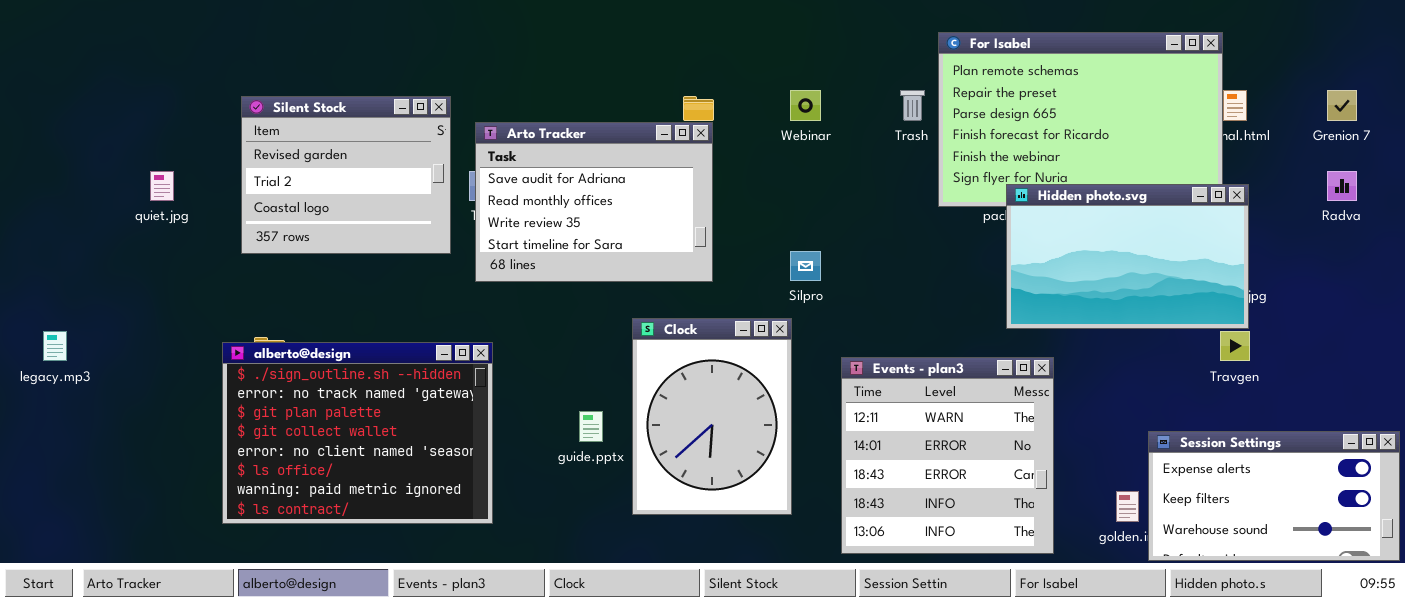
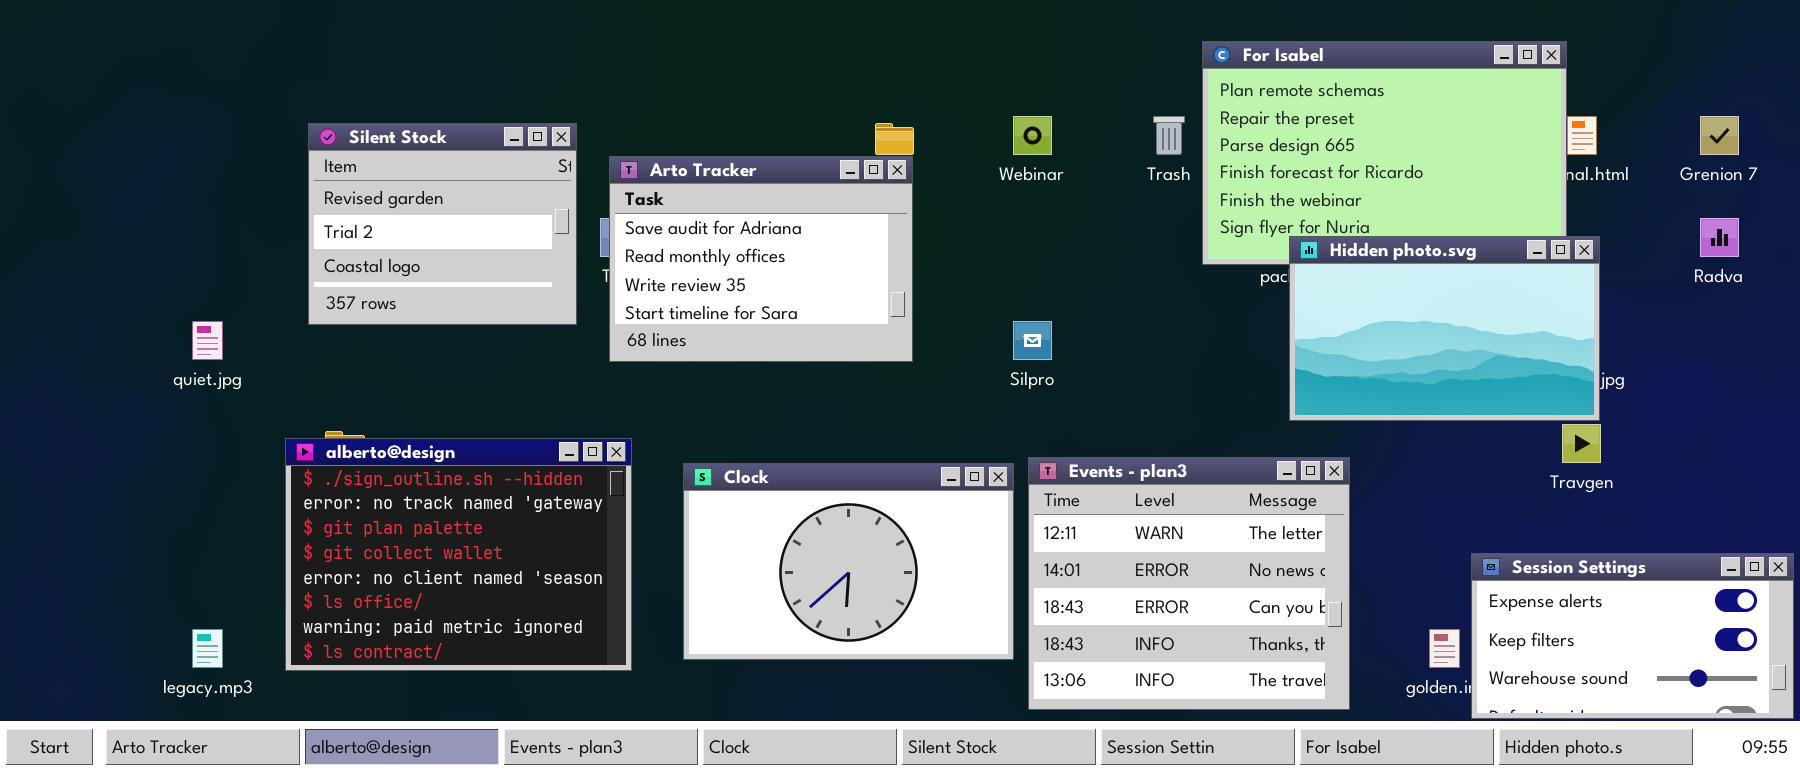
quiet.jpg: [150,171,174,201] -> [192,321,223,360], moved
Clock: [632,318,792,515] -> [683,463,1014,660], resized
legacy.mp3: [43,331,67,361] -> [192,629,223,668], moved
Events - plan3: [841,357,1054,554] -> [1028,457,1350,710], resized

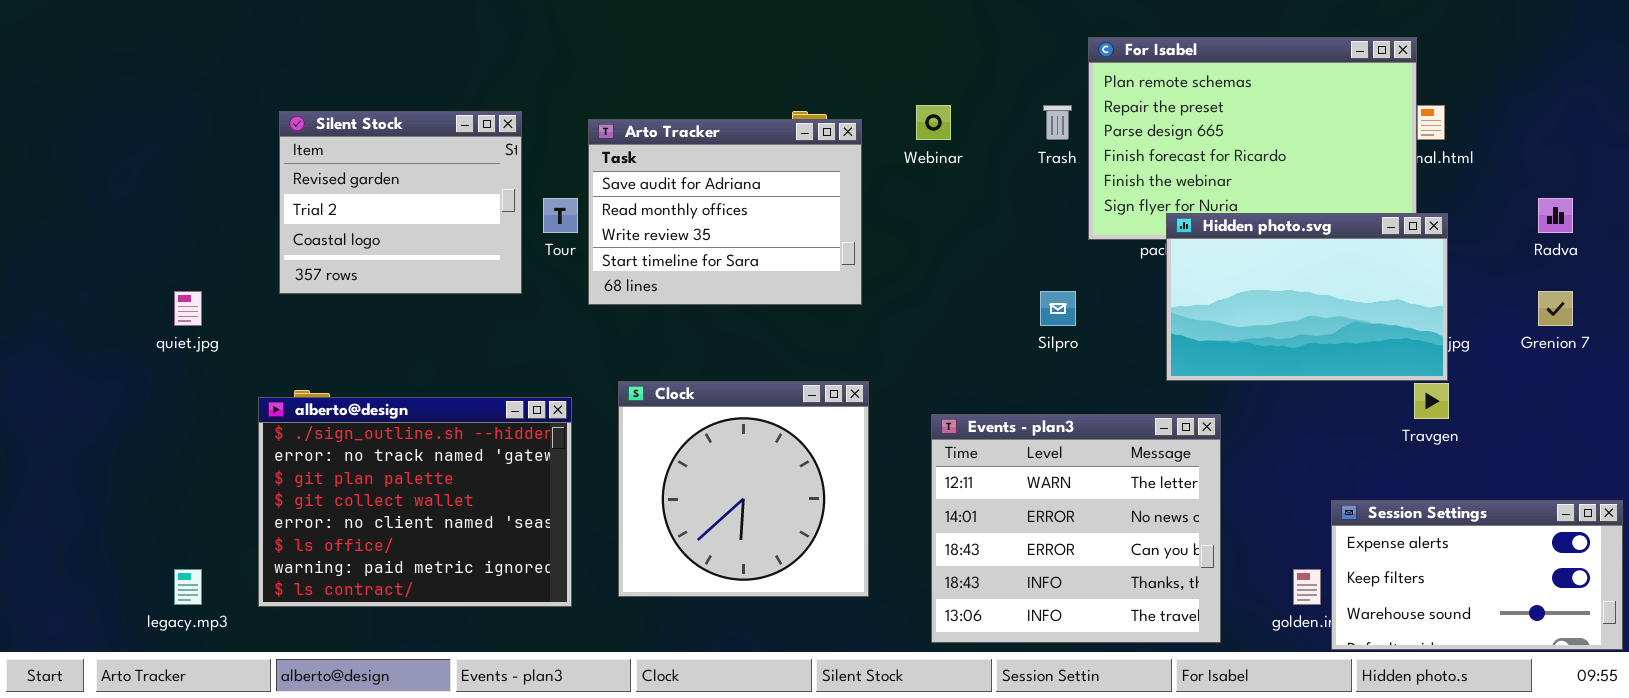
Grenion 7: [1700,116,1739,155] -> [1538,291,1573,326], moved
Arto Tracker: [609,156,913,362] -> [588,119,862,305], moved
Silpro: [1013,321,1052,360] -> [1040,291,1076,326], moved
Clock: [683,463,1014,660] -> [618,381,869,597], resized

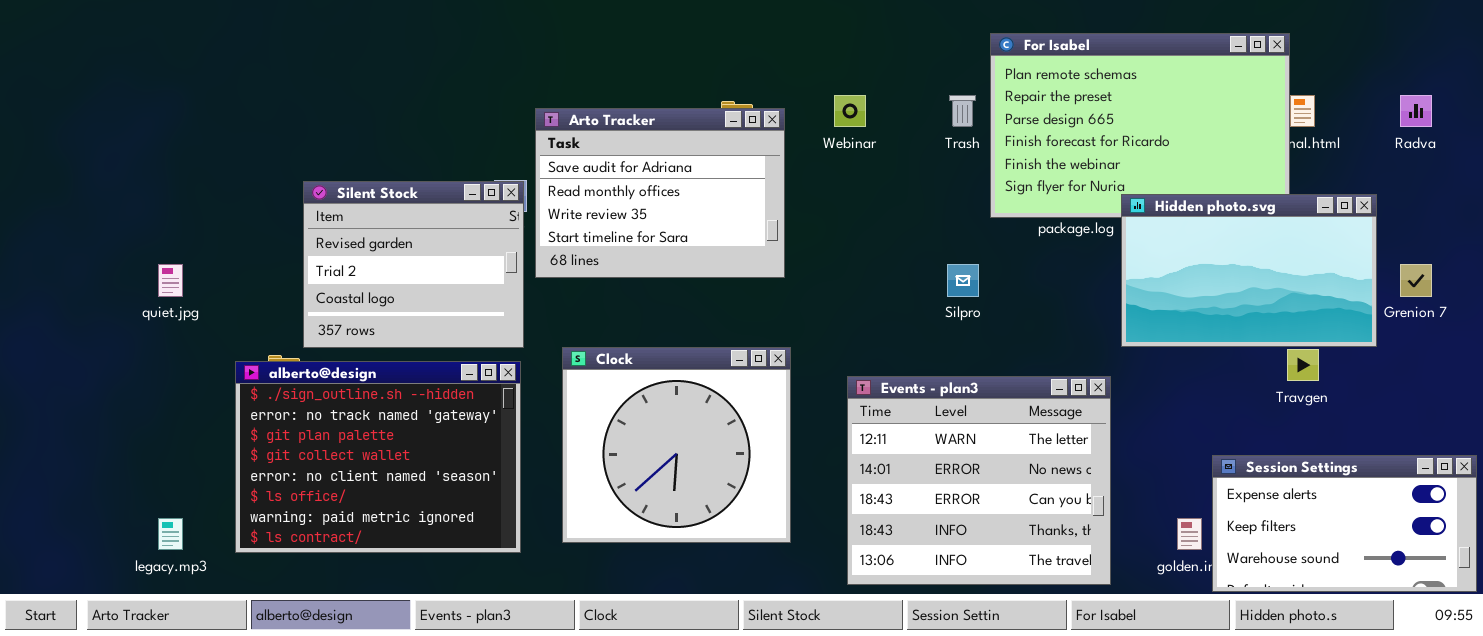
Silent Stock: [279,111,522,294] -> [303,181,524,348], moved
Radva: [1538,198,1573,233] -> [1400,95,1432,127], moved
Hidden photo.svg: [1166,213,1448,381] -> [1121,194,1377,347], moved

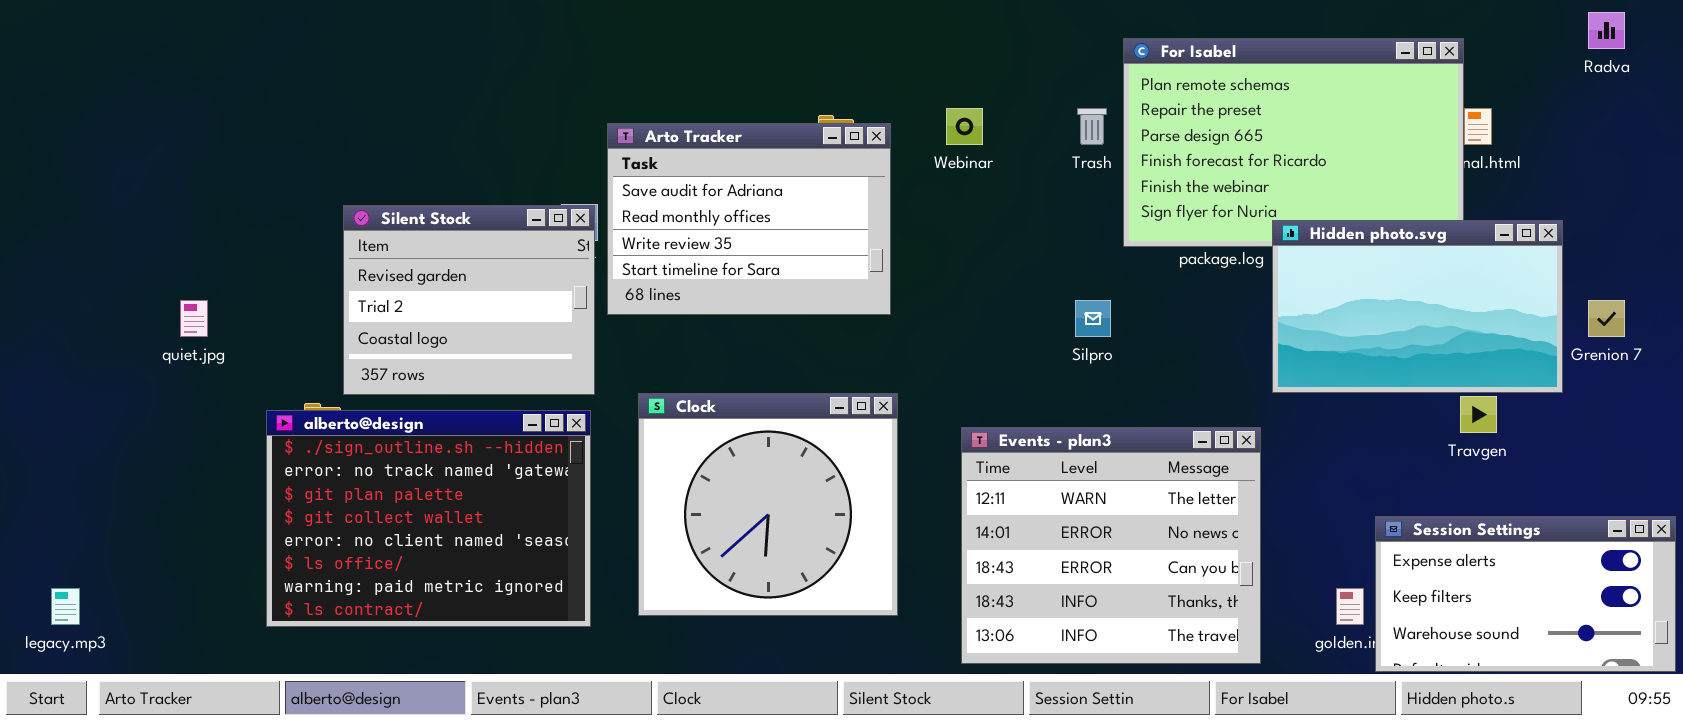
Radva: [1400,95,1432,127] -> [1588,12,1625,49], moved
legacy.mp3: [158,518,183,550] -> [51,588,80,625], moved

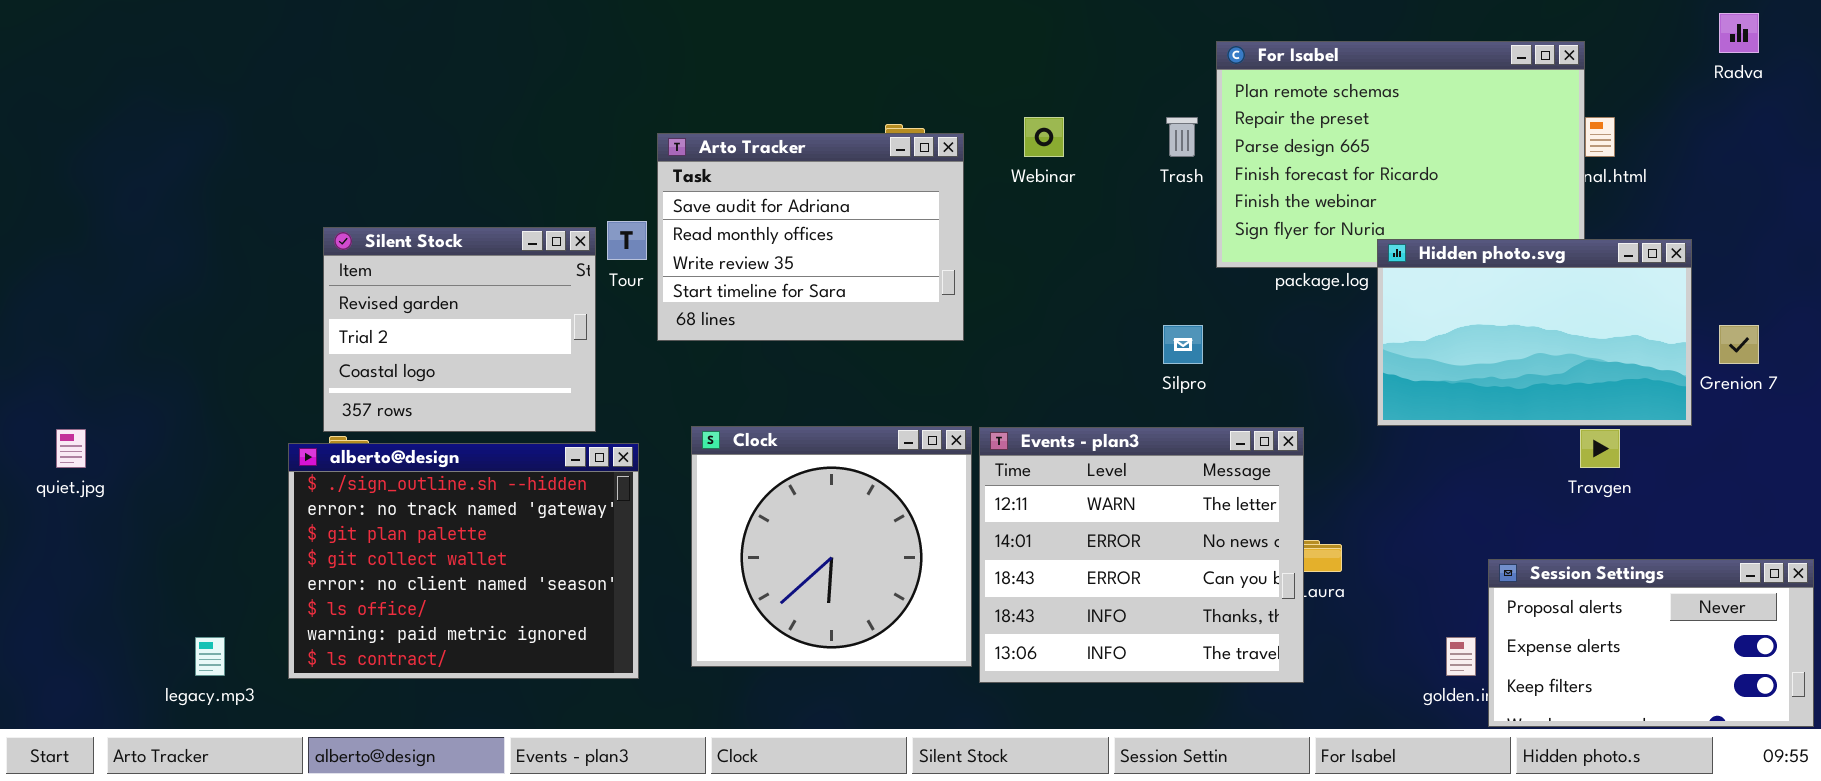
Silent Stock: [343,205,595,395] -> [323,227,596,432], moved
quiet.jpg: [180,300,208,337] -> [56,429,86,468], moved
Events - plan3: [961,427,1261,664] -> [979,427,1304,683], moved
Session Settings: [1375,516,1676,672] -> [1488,559,1814,727], scrolled up 1 row
legacy.mp3: [51,588,80,625] -> [195,637,225,676], moved

